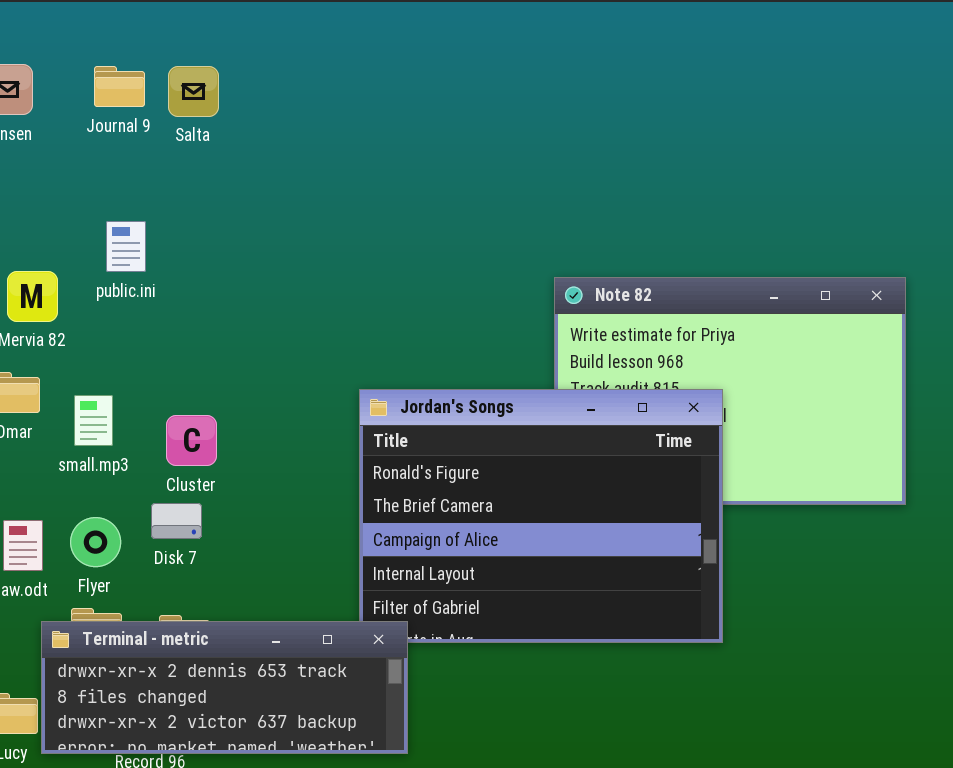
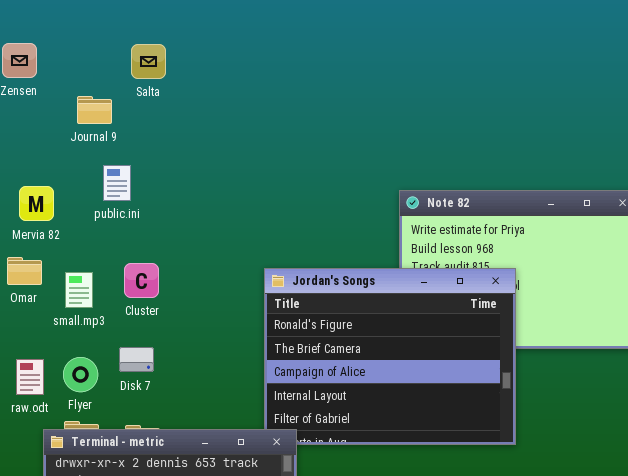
Journal 9: [94,66,145,107] -> [77,96,112,124], moved
public.ini: [106,221,146,272] -> [103,165,131,201], moved
Cluster: [166,415,217,466] -> [124,263,159,298], moved

